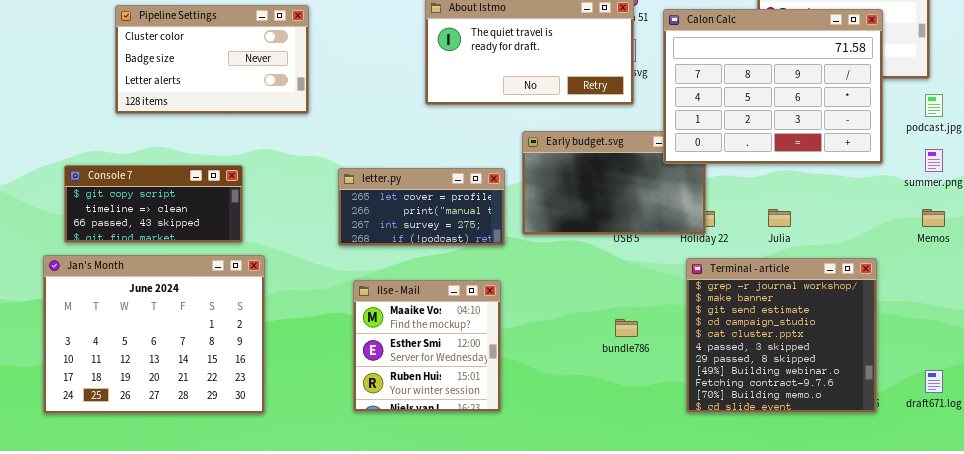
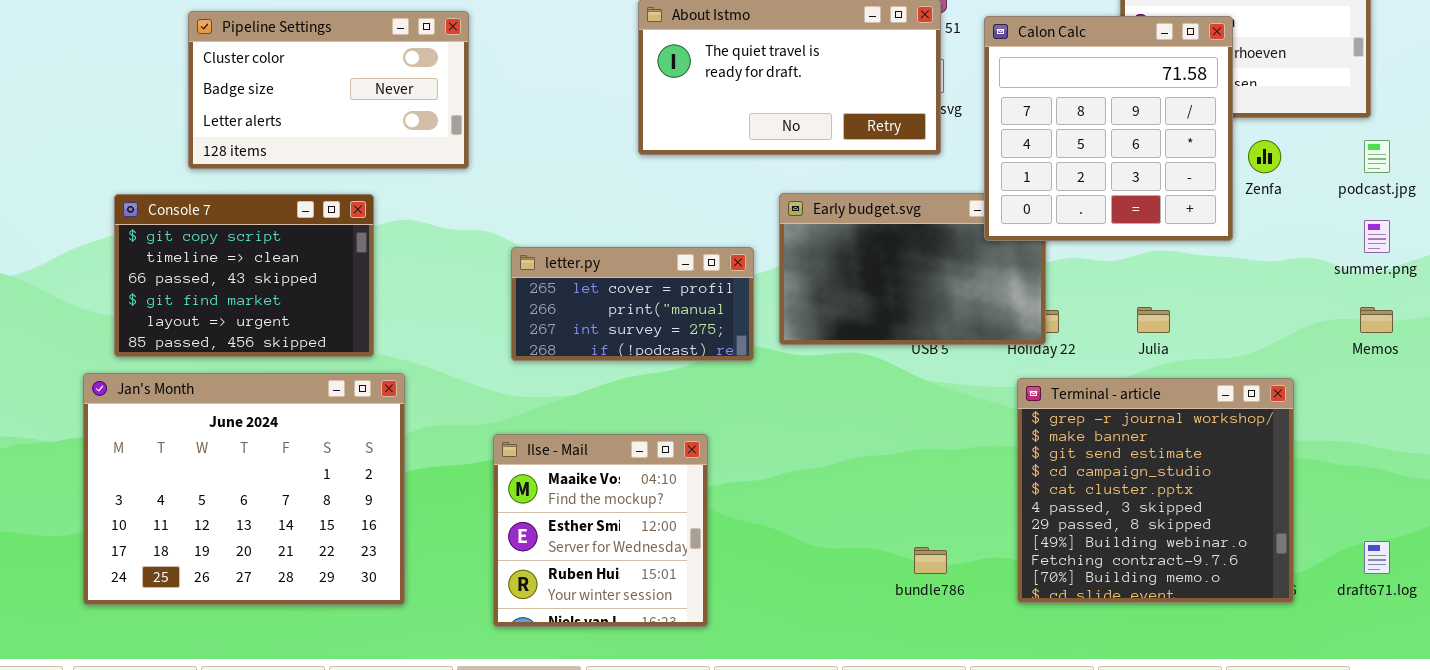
Calon Calc: [663,9,883,164] -> [984,16,1233,241], resized
Console 7: [64,165,243,243] -> [114,194,374,357], resized
Ilse - Mail: [353,280,501,412] -> [493,434,708,627], moved
bundle786: [615,319,638,337] -> [914,547,947,574], moved

